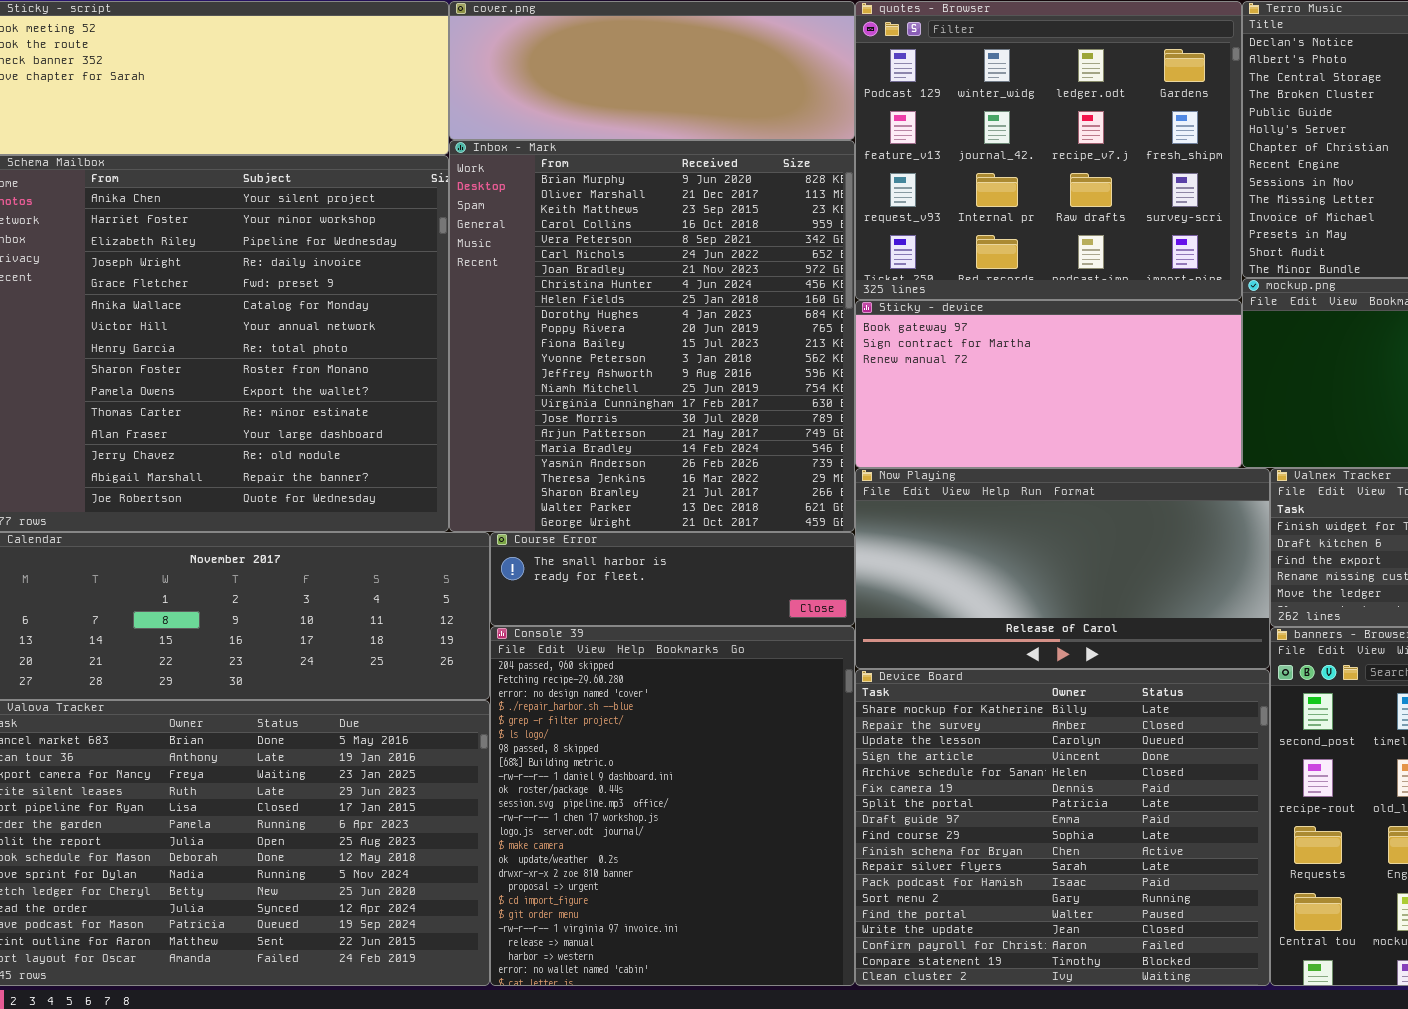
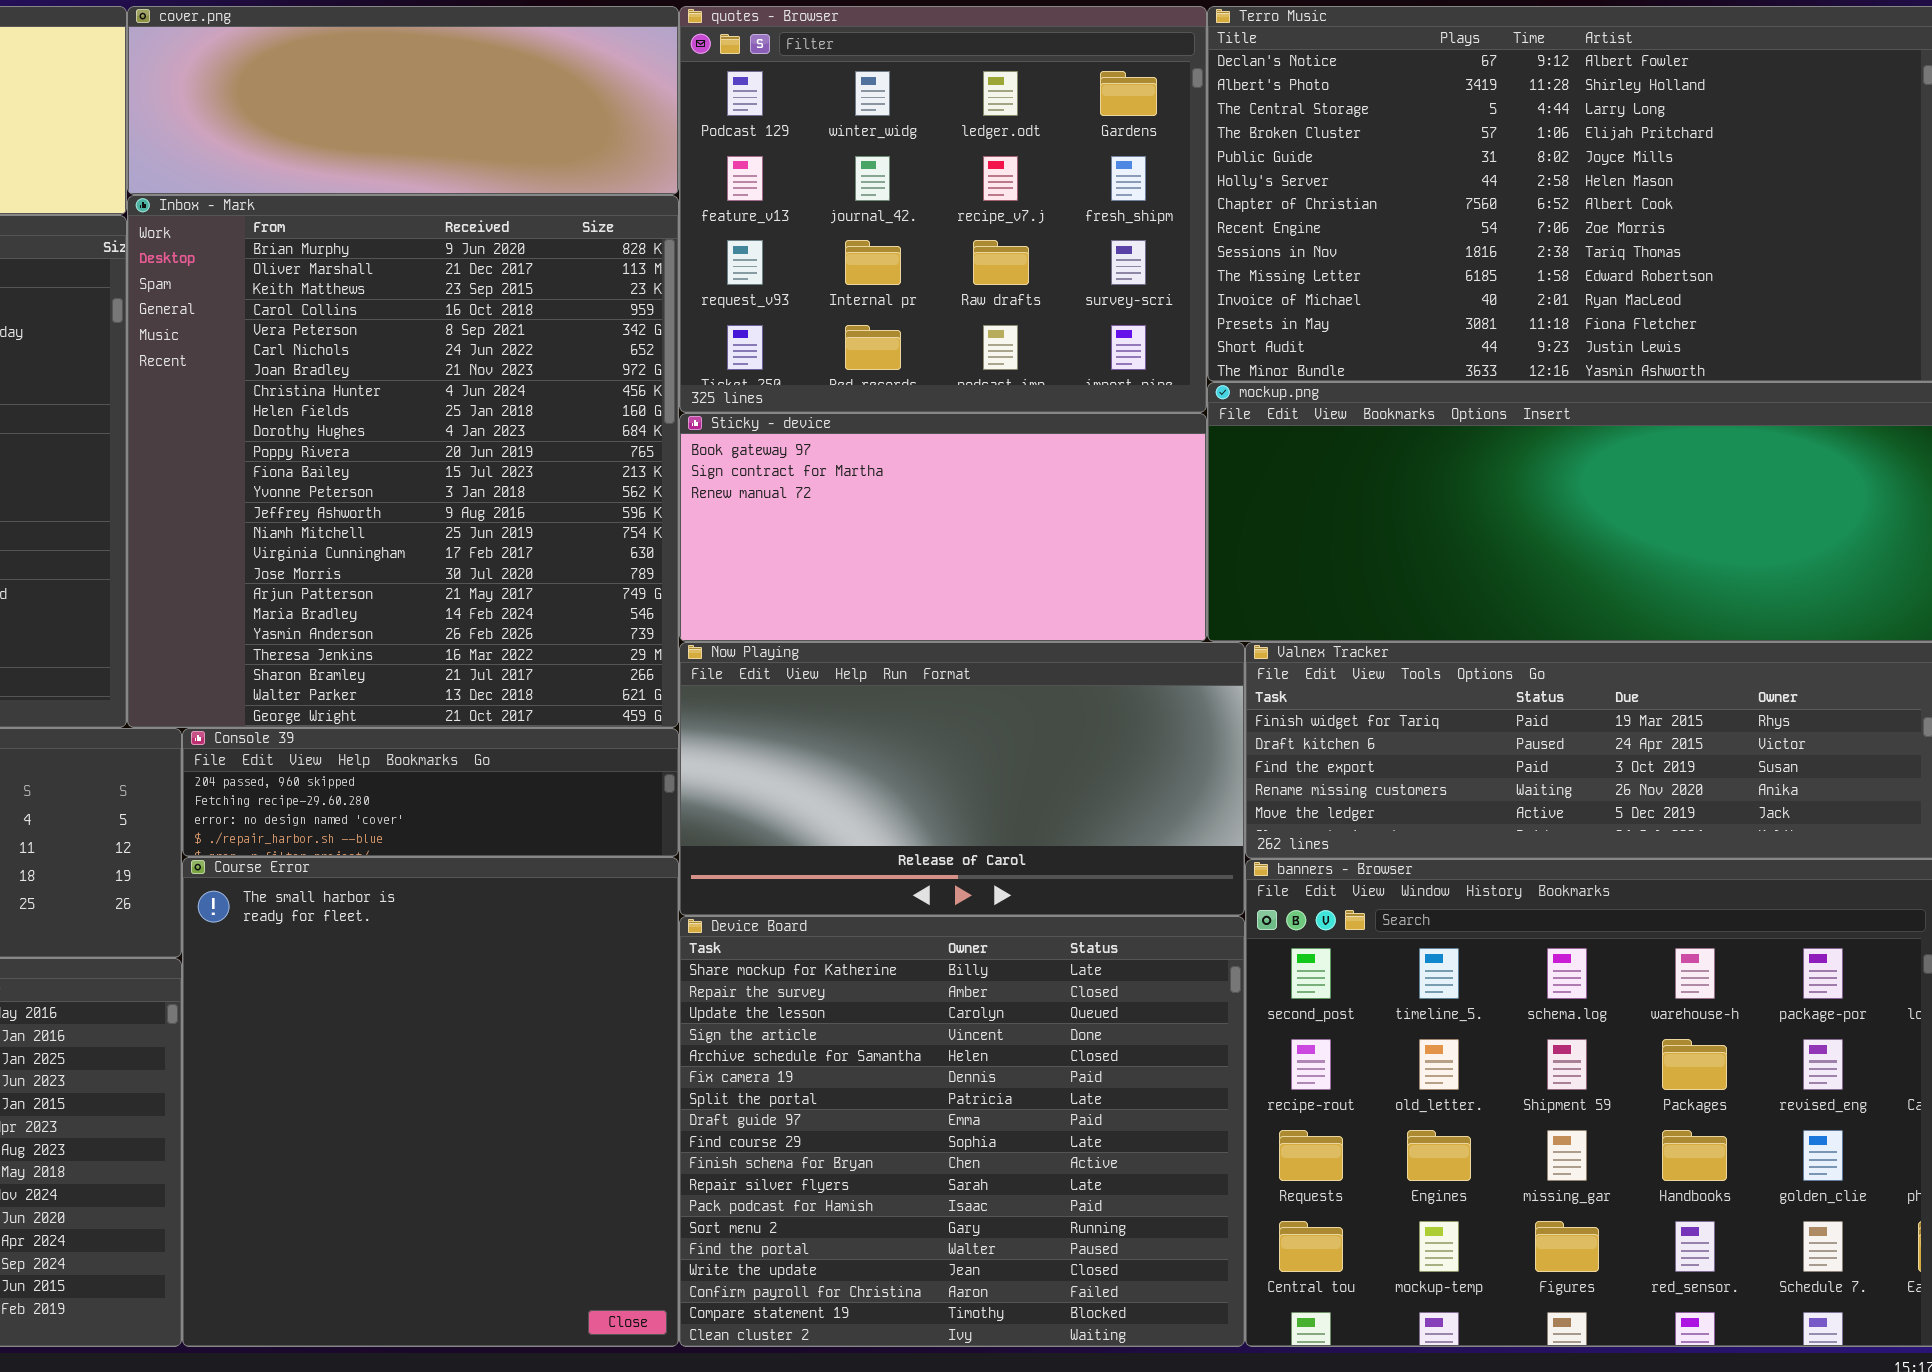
Course Error: [490,532,855,626] -> [182,857,679,1347], moved, resized
Console 39: [490,626,855,986] -> [182,728,679,857], moved, resized

